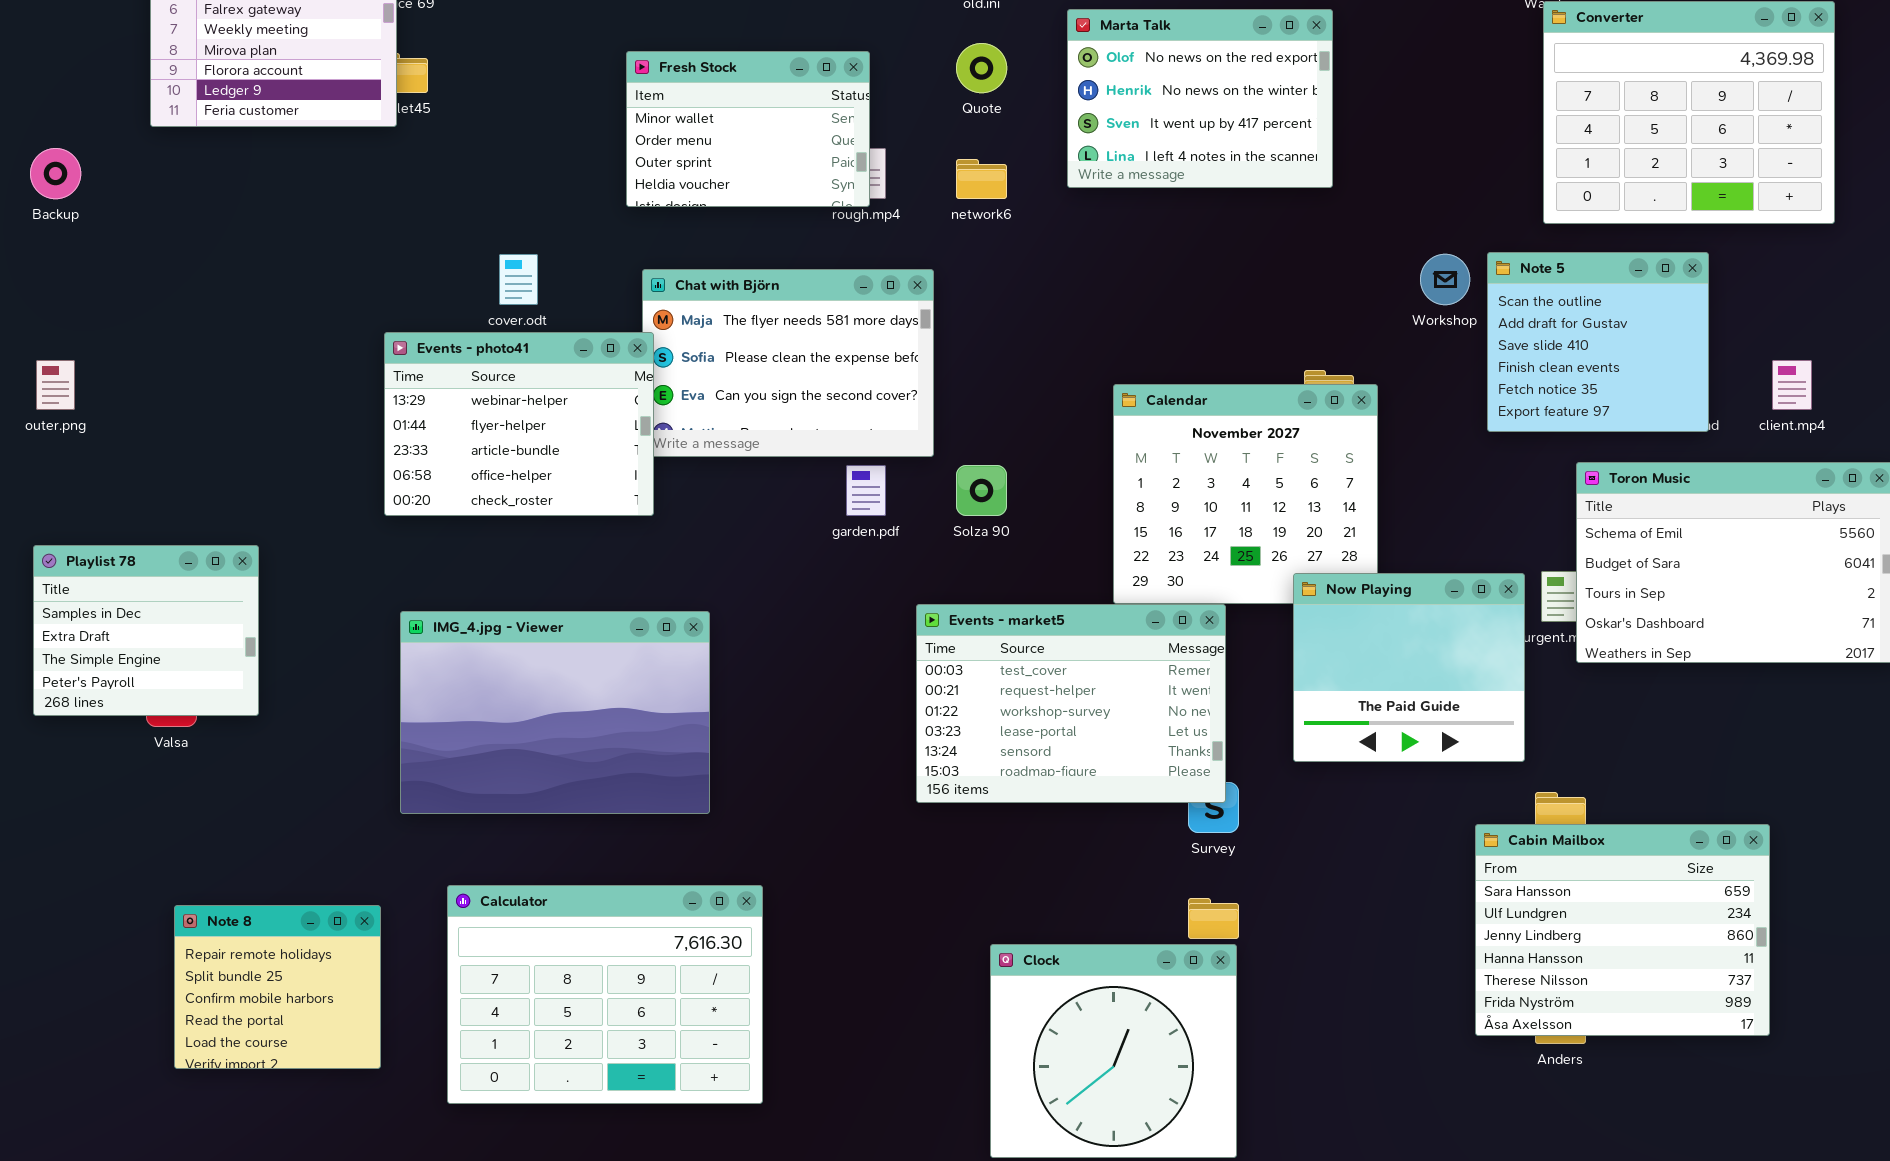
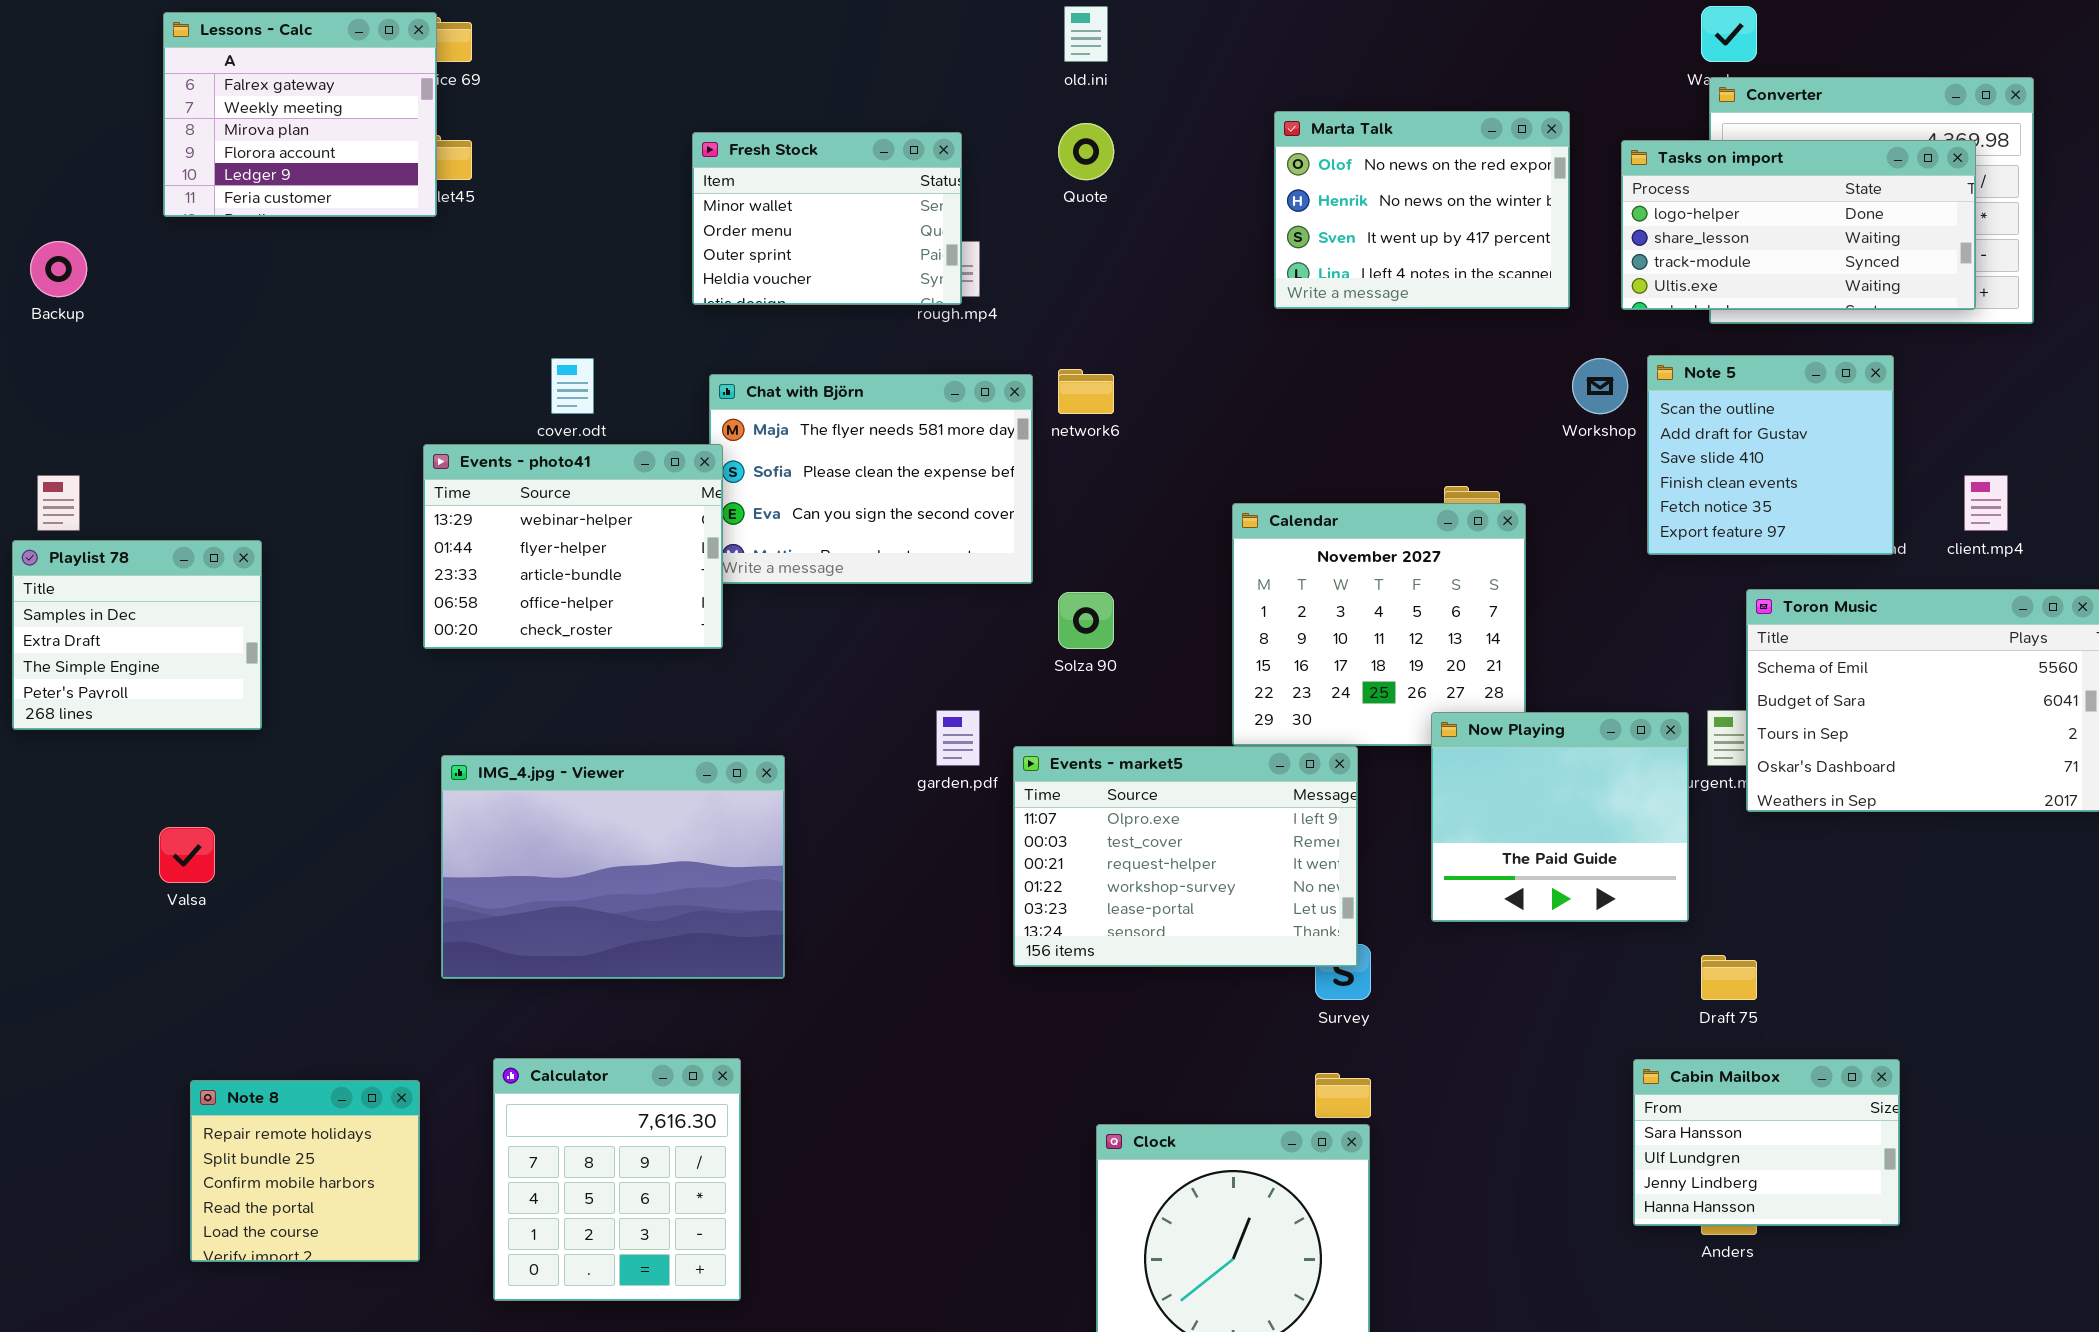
Marta Talk: [1067,9,1333,188] -> [1274,111,1570,309], moved
Tasks on import: none -> [1621,140,1976,310], opened
network6: [956,159,1007,199] -> [1058,369,1114,414], moved
garden.pdf: [846,465,886,516] -> [936,710,980,766], moved
Playlist 78: [33,545,259,716] -> [12,540,262,730], moved
Events - market5: [916,604,1226,803] -> [1013,746,1358,967], scrolled up 1 row
Cabin Mailbox: [1475,824,1770,1036] -> [1633,1059,1900,1226], resized
Calculator: [447,885,763,1104] -> [493,1058,741,1301], resized

